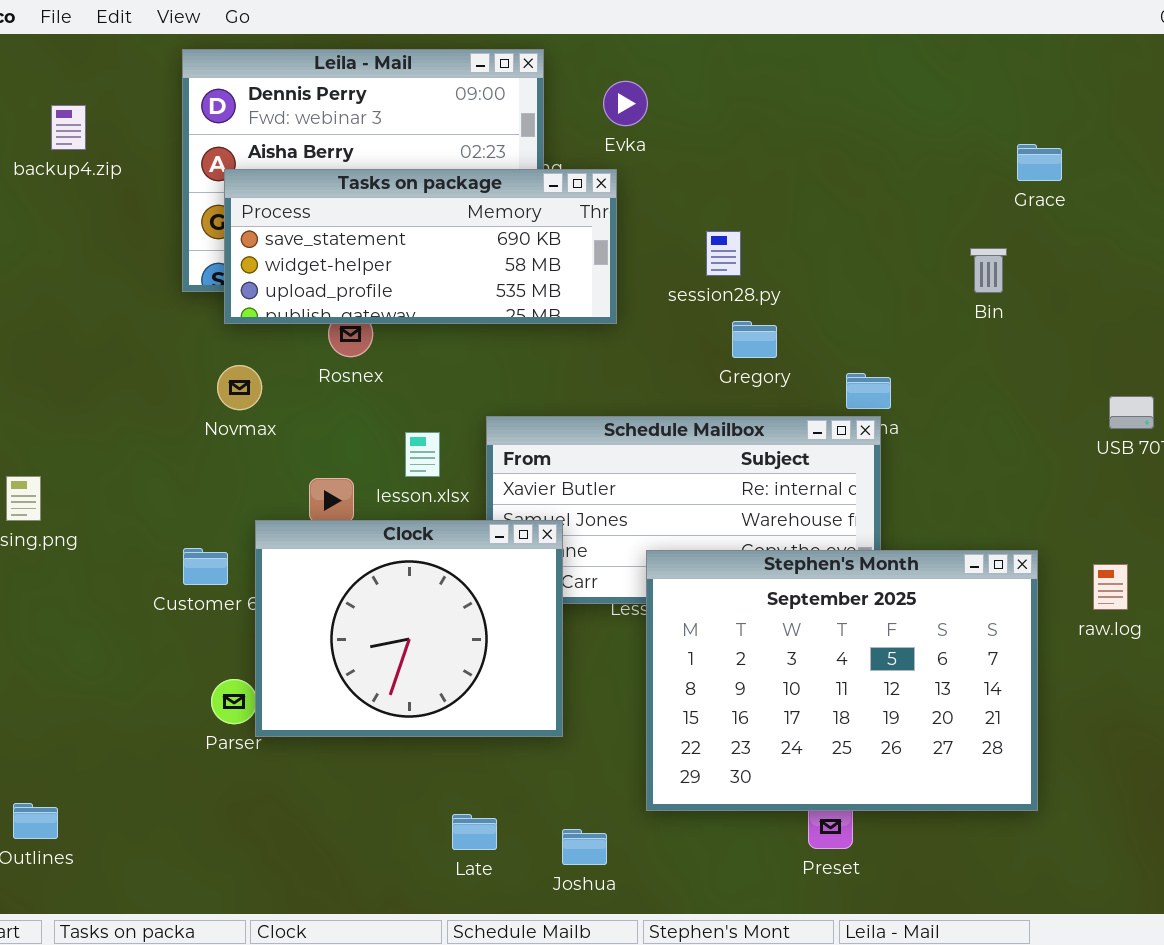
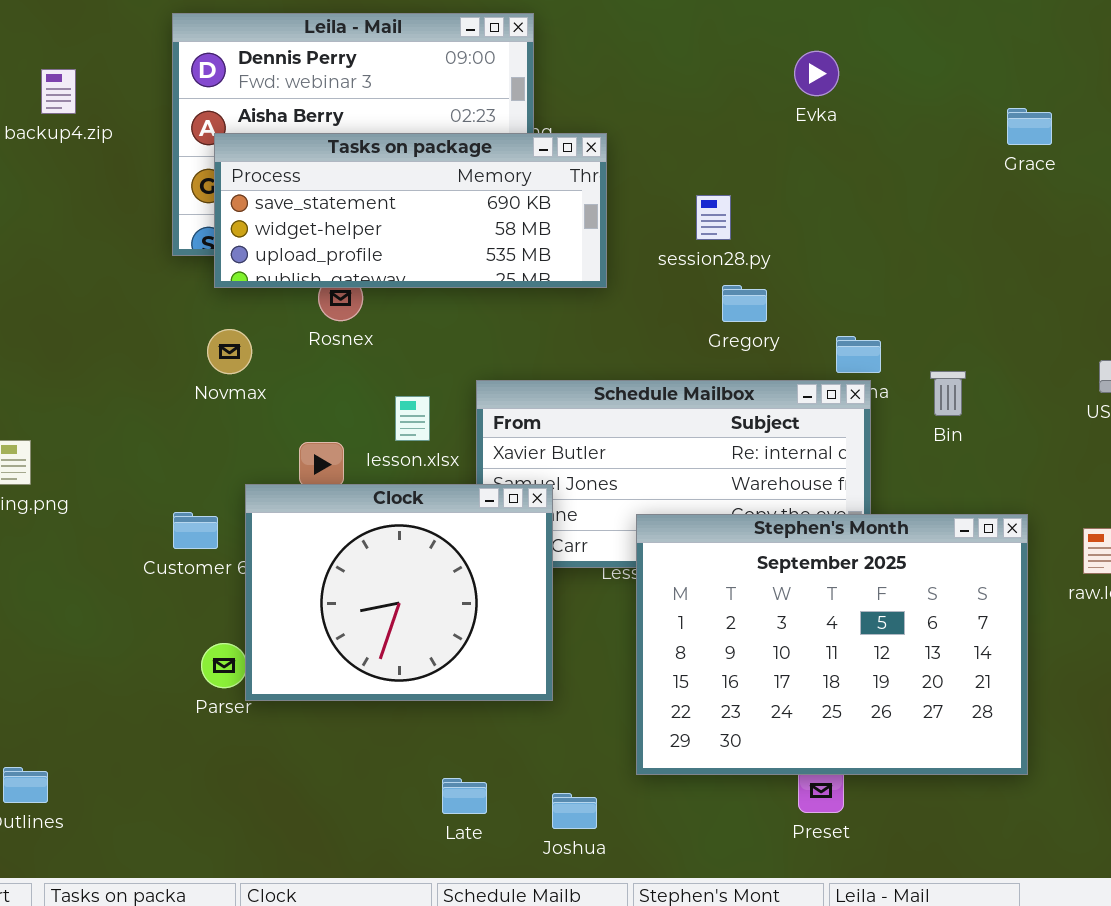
Evka: [603,81,648,126] -> [794,51,839,96], moved
Bin: [970,248,1007,293] -> [930,371,966,416], moved

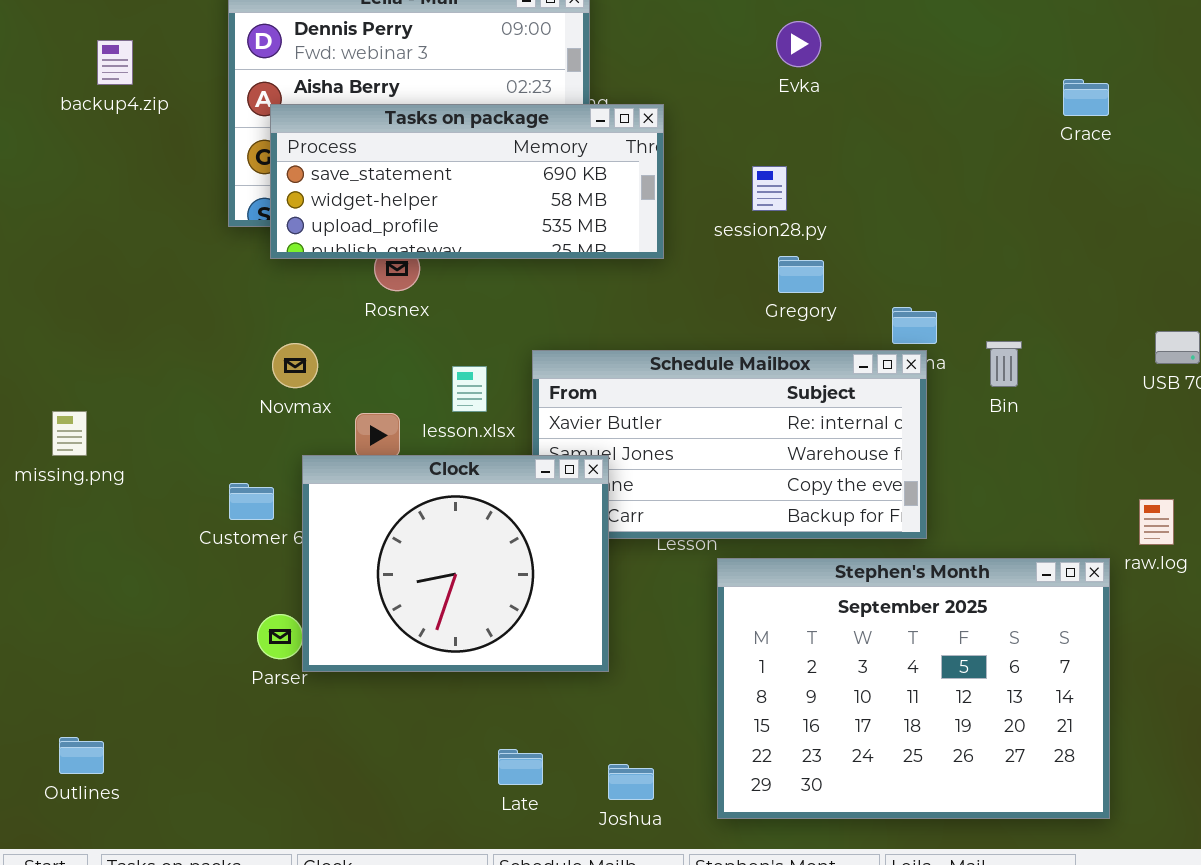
Evka: [794,51,839,96] -> [776,21,821,67], moved
Novmax: [207,329,252,374] -> [272,343,318,388], moved
Stephen's Month: [636,514,1028,775] -> [717,558,1110,819], moved

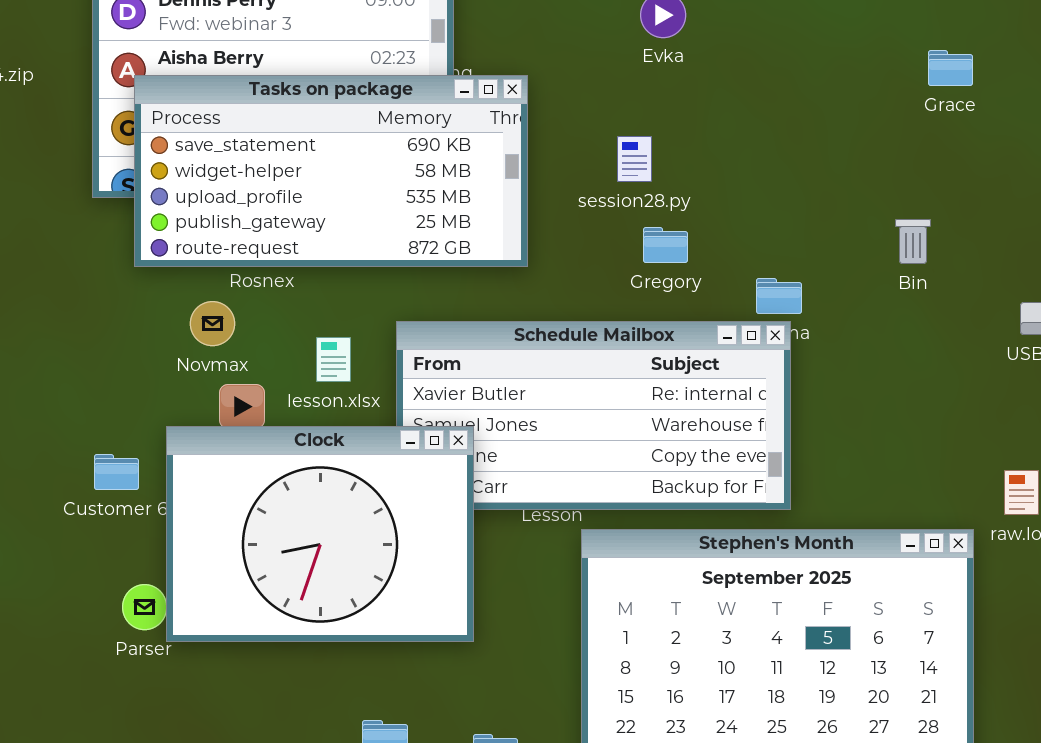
Tasks on package: [270,104,664,259] -> [134,75,528,267], resized
Bin: [986,341,1022,387] -> [895,219,931,264], moved
Novmax: [272,343,318,388] -> [190,301,235,346], moved

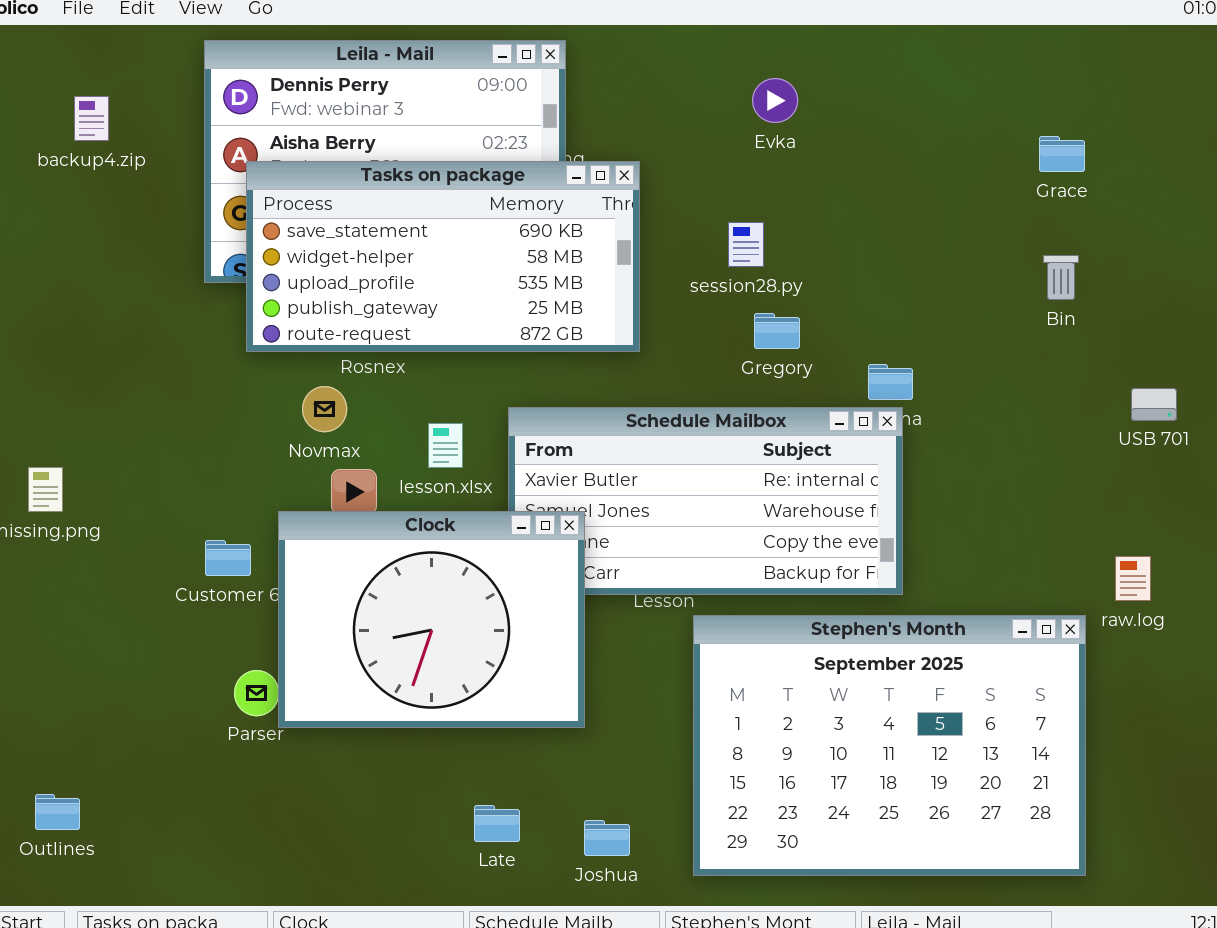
Bin: [895,219,931,264] -> [1043,255,1079,300], moved

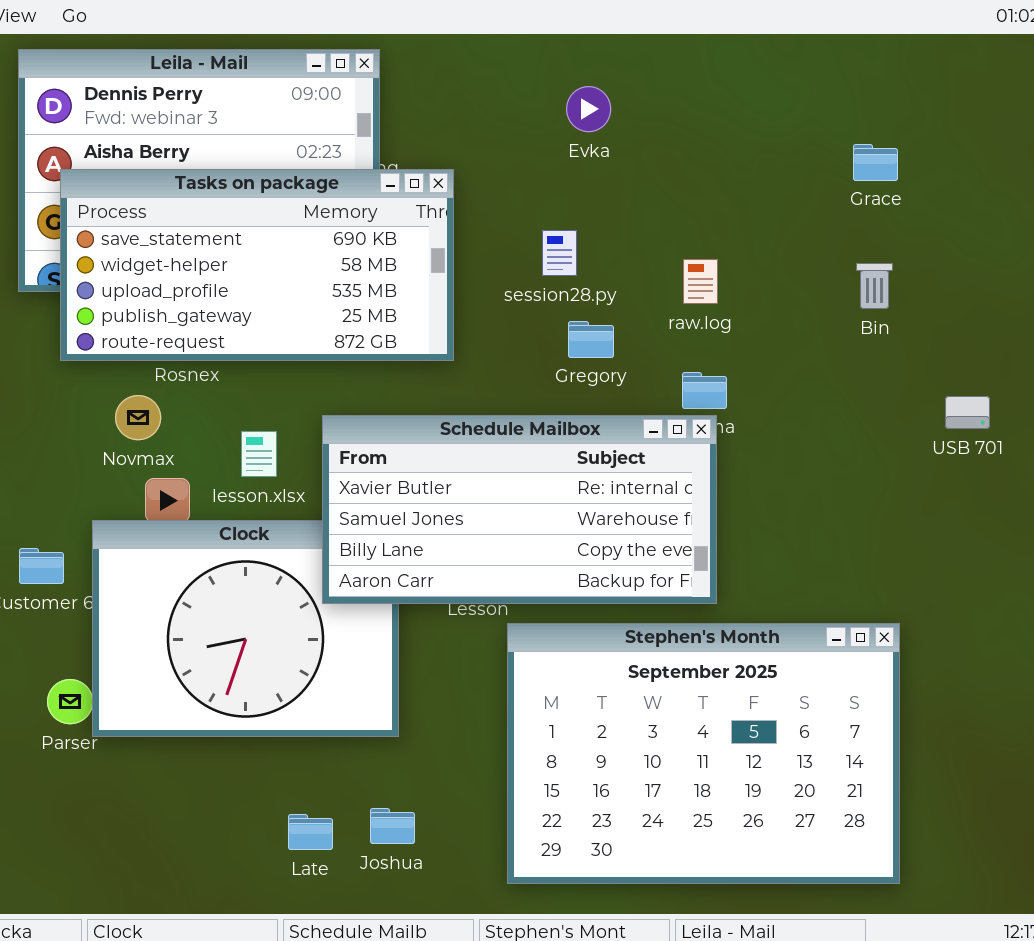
Schedule Mailbox: [508,407,903,595] -> [322,415,717,604], raised
raw.log: [1115,556,1151,601] -> [683,259,718,304], moved
Joshua: [584,820,630,856] -> [370,808,415,844], moved

